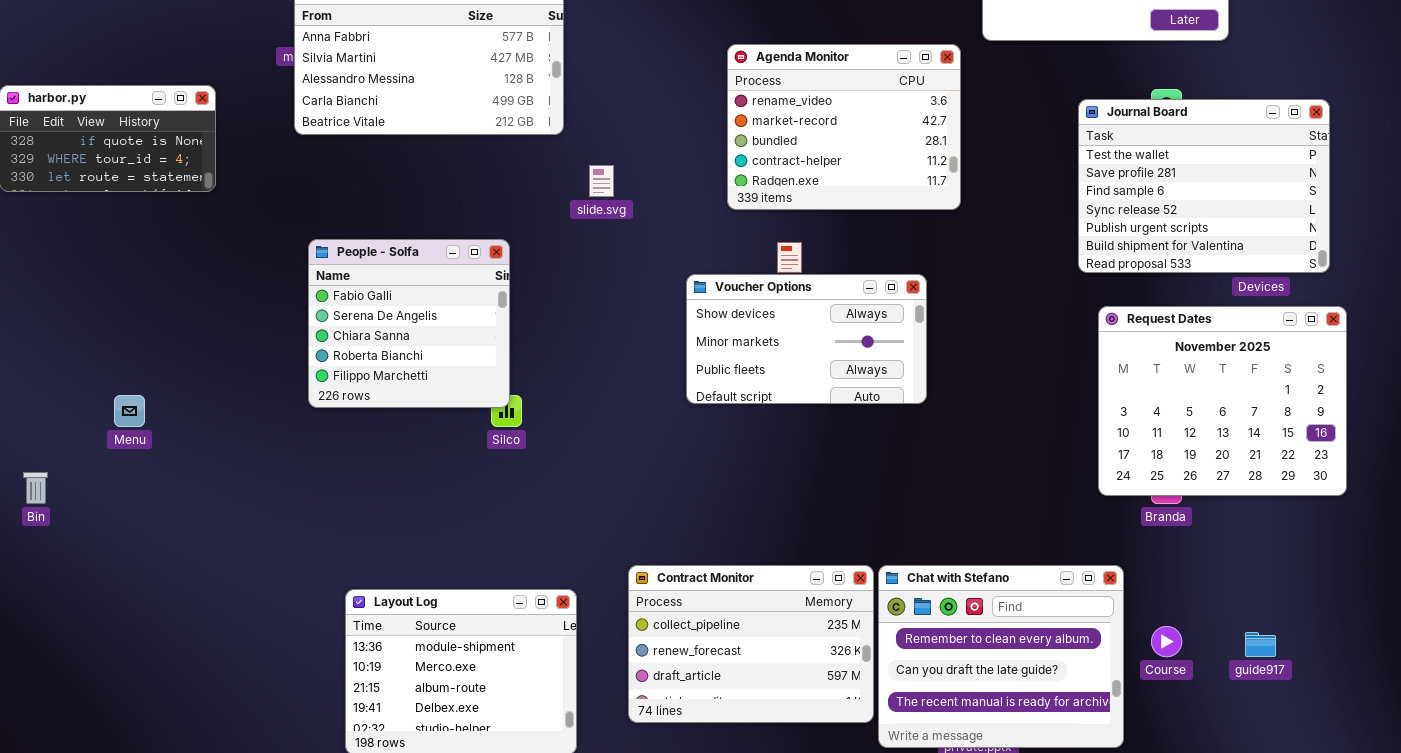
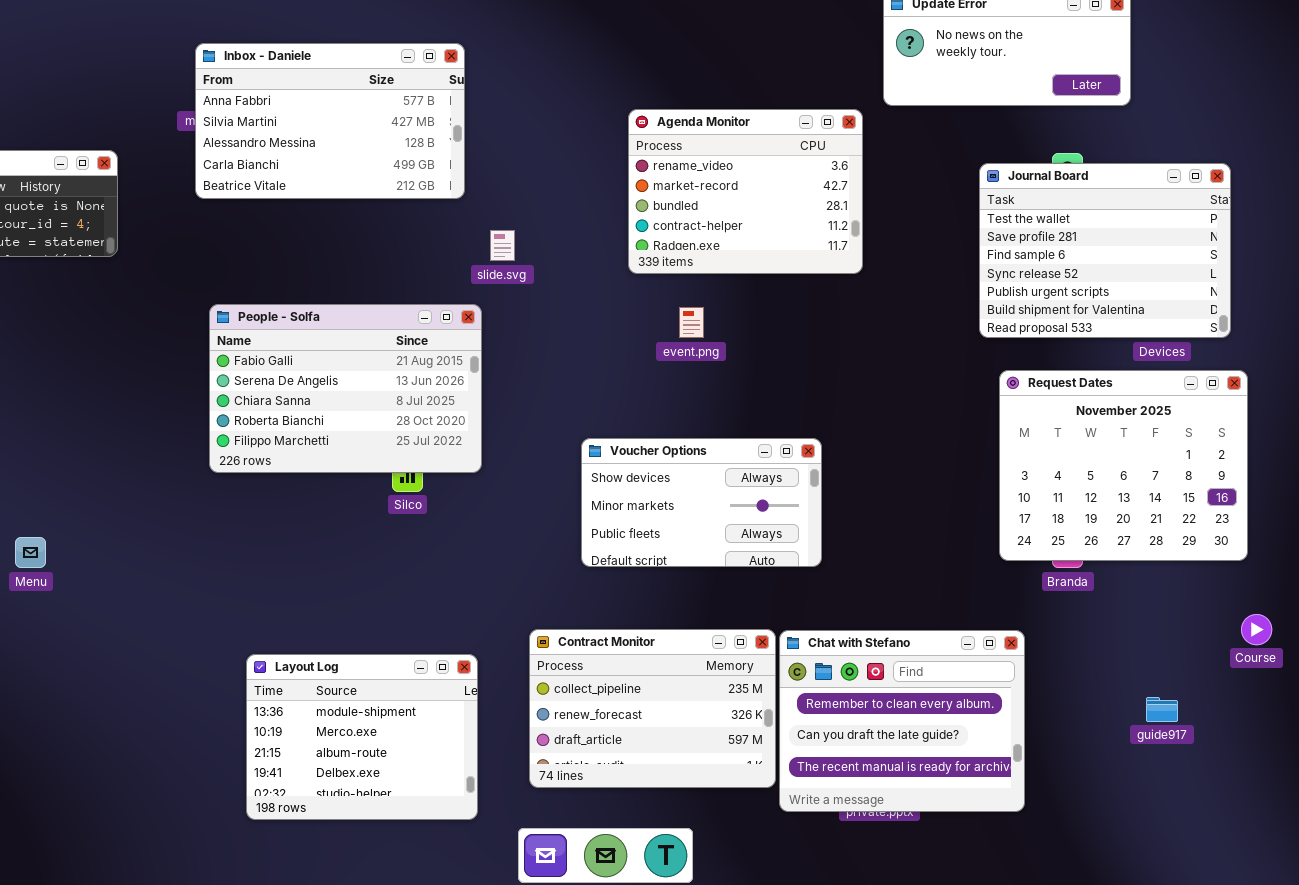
People - Solfa: [308,239,510,408] -> [209,304,482,473], resized
Voucher Options: [686,274,927,404] -> [581,438,822,567], moved
Menu: [114,395,145,427] -> [15,537,46,568], moved
Course: [1151,626,1182,657] -> [1241,614,1272,645], moved

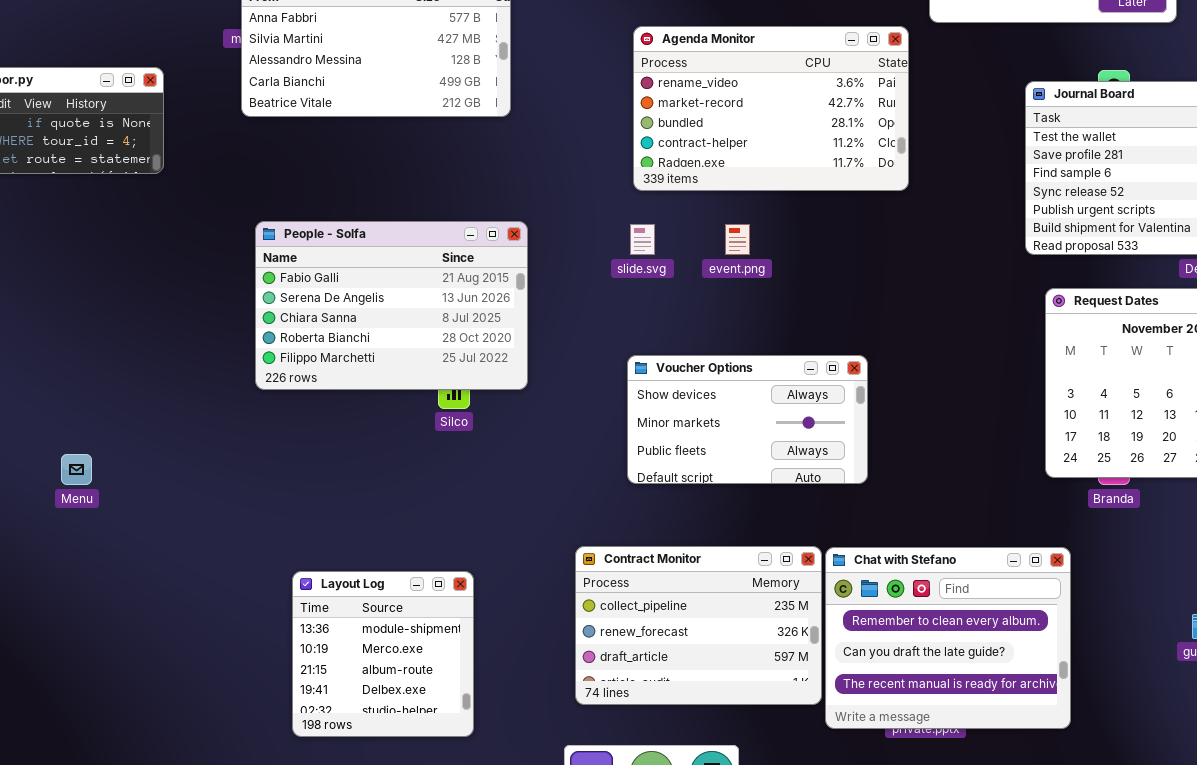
Agenda Monitor: [628,109,863,274] -> [633,26,909,191], resized
slide.svg: [490,230,515,261] -> [630,224,655,255], moved
Layout Log: [246,654,478,820] -> [292,571,474,737], resized

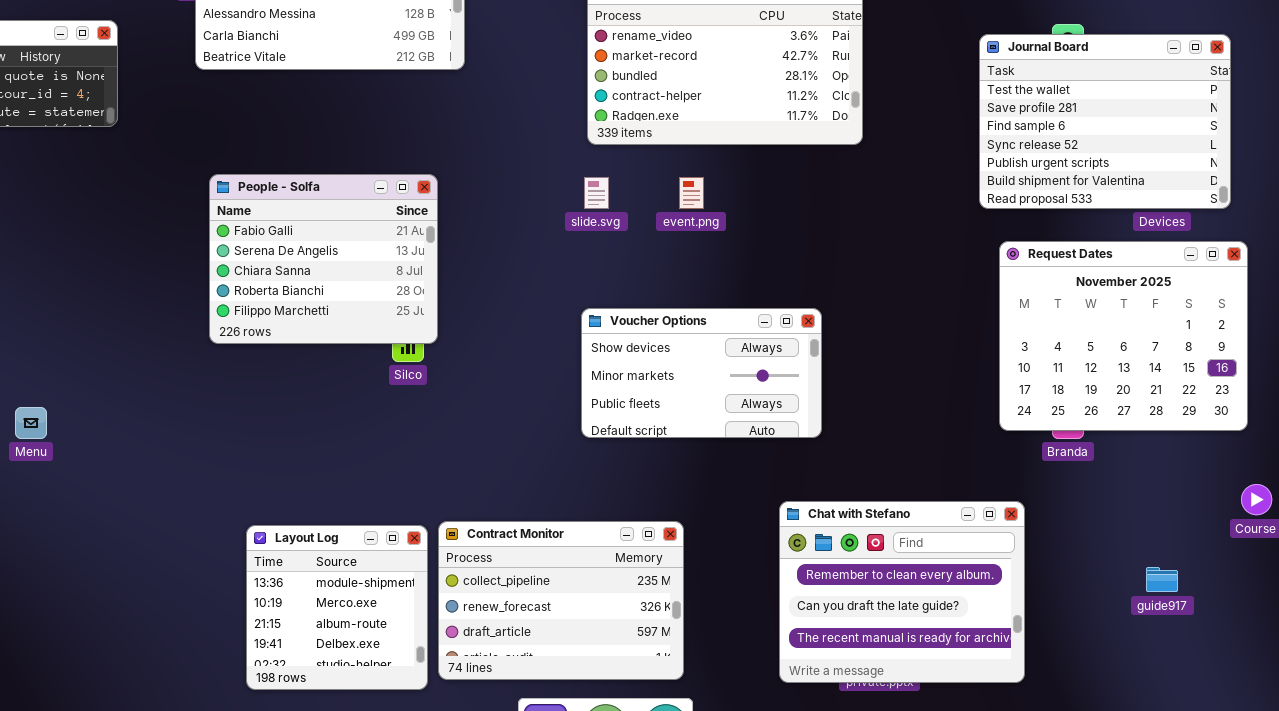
People - Solfa: [255,221,528,390] -> [209,174,438,344], resized
Contract Monitor: [575,546,822,705] -> [438,521,684,680], moved

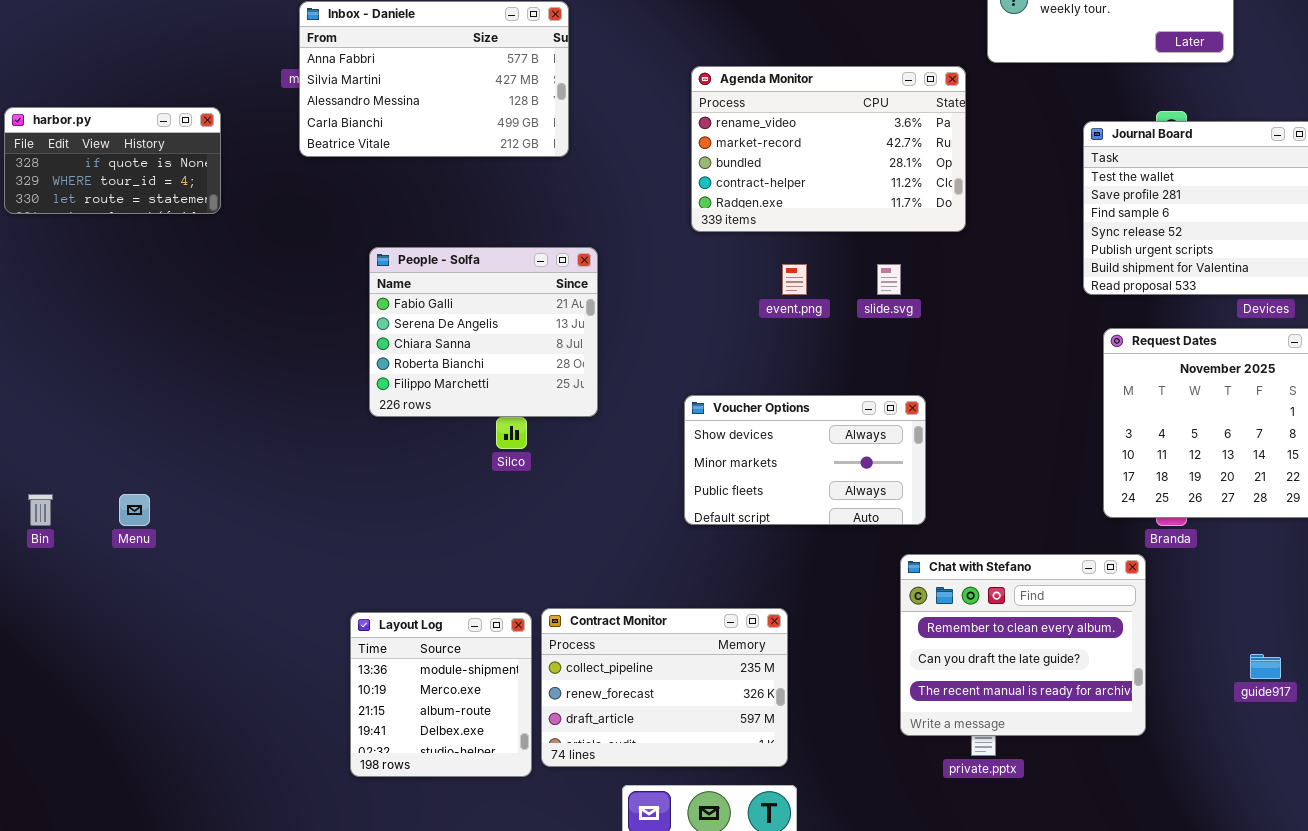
People - Solfa: [209,174,438,344] -> [369,247,598,417], moved
slide.svg: [584,177,609,209] -> [877,264,901,295], moved
Chat with Stefano: [779,501,1025,683] -> [900,554,1146,736], moved

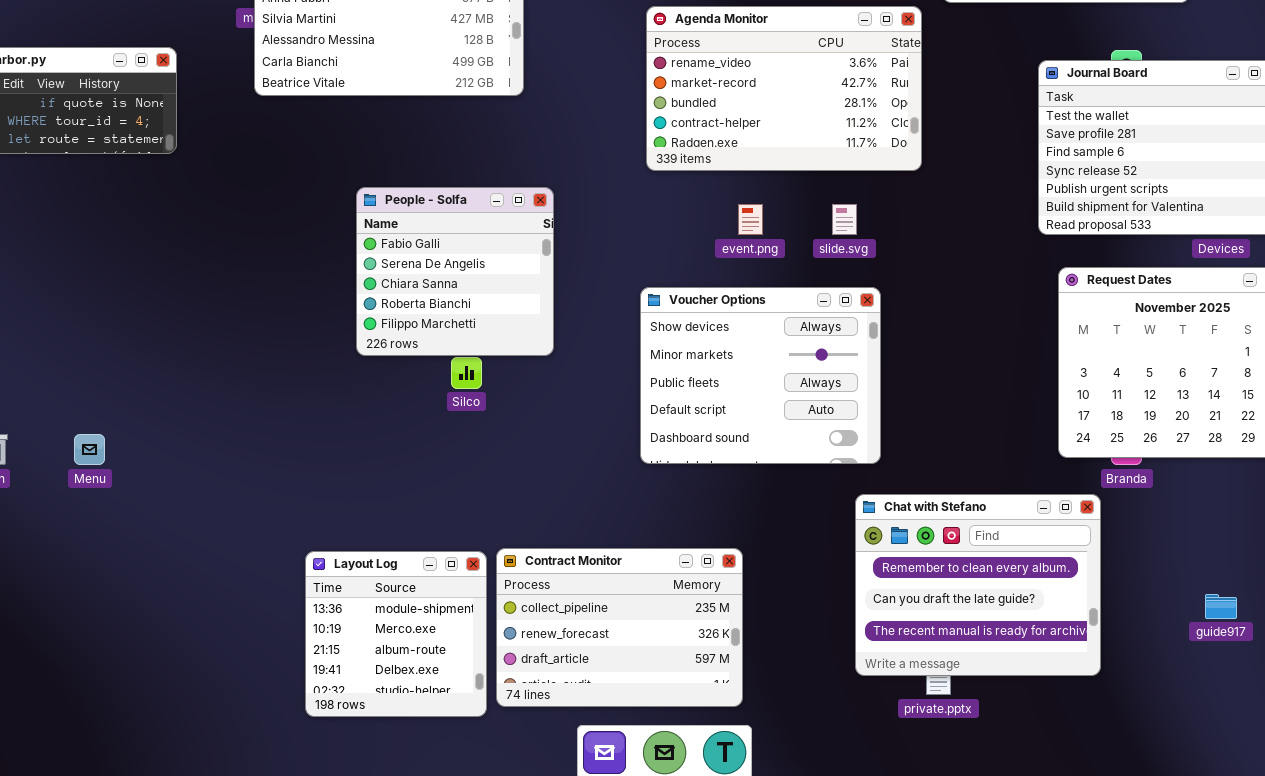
People - Solfa: [369,247,598,417] -> [356,187,554,356], resized
Voucher Options: [684,395,926,525] -> [640,287,881,464], resized

